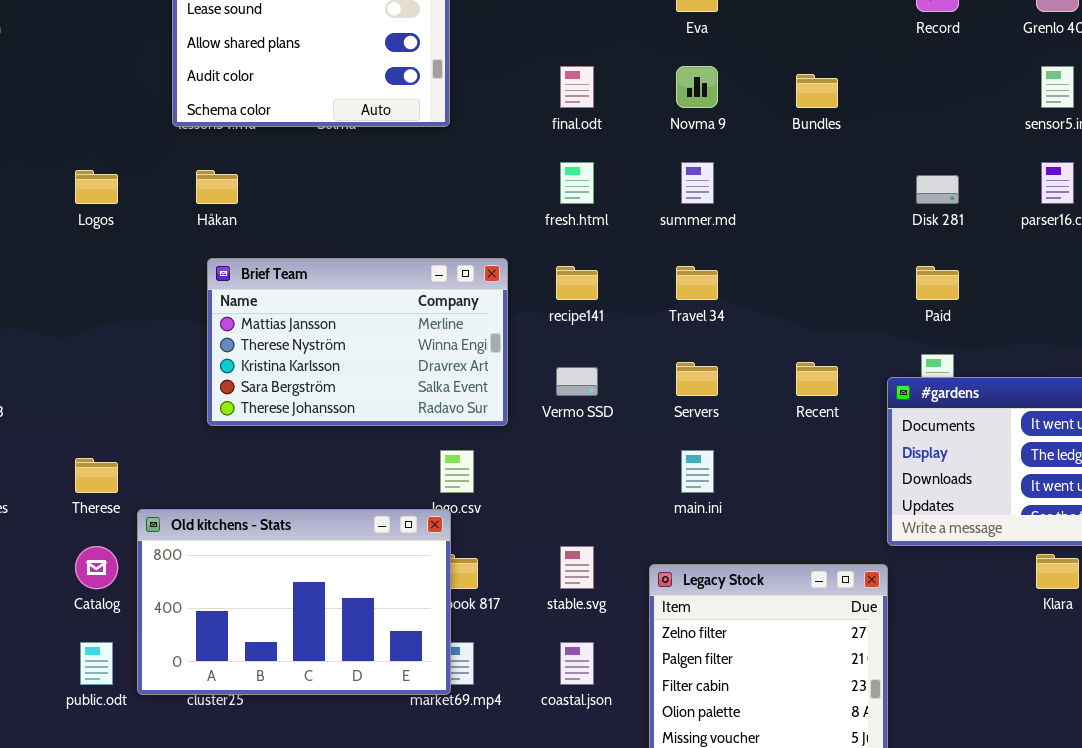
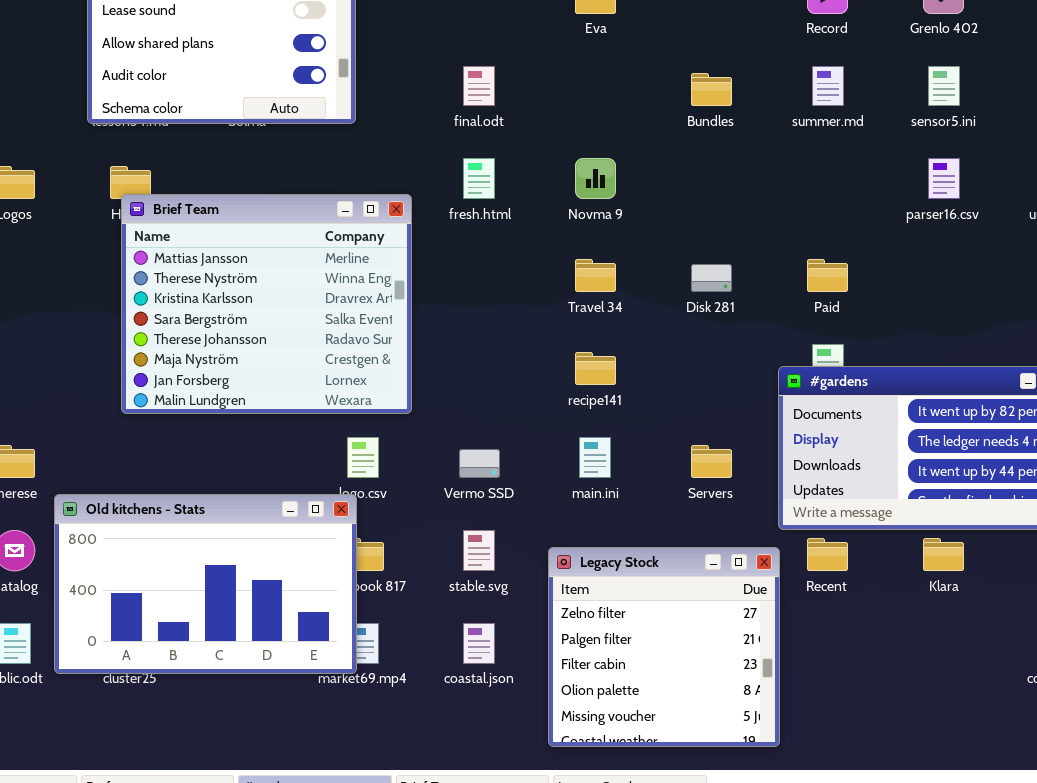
Novma 9: [676,66,718,108] -> [575,158,616,199], moved
summer.md: [681,162,714,204] -> [812,66,844,106], moved
Disk 281: [916,175,959,204] -> [691,264,732,292], moved
Brief Team: [207,258,508,426] -> [121,194,412,414], resized
recipe141: [556,266,598,300] -> [575,352,616,385], moved
Servers: [676,362,718,396] -> [691,445,732,478], moved
Recent: [796,362,838,396] -> [807,538,848,571], moved
Vermo SSD: [556,367,598,396] -> [459,449,500,478], moved

